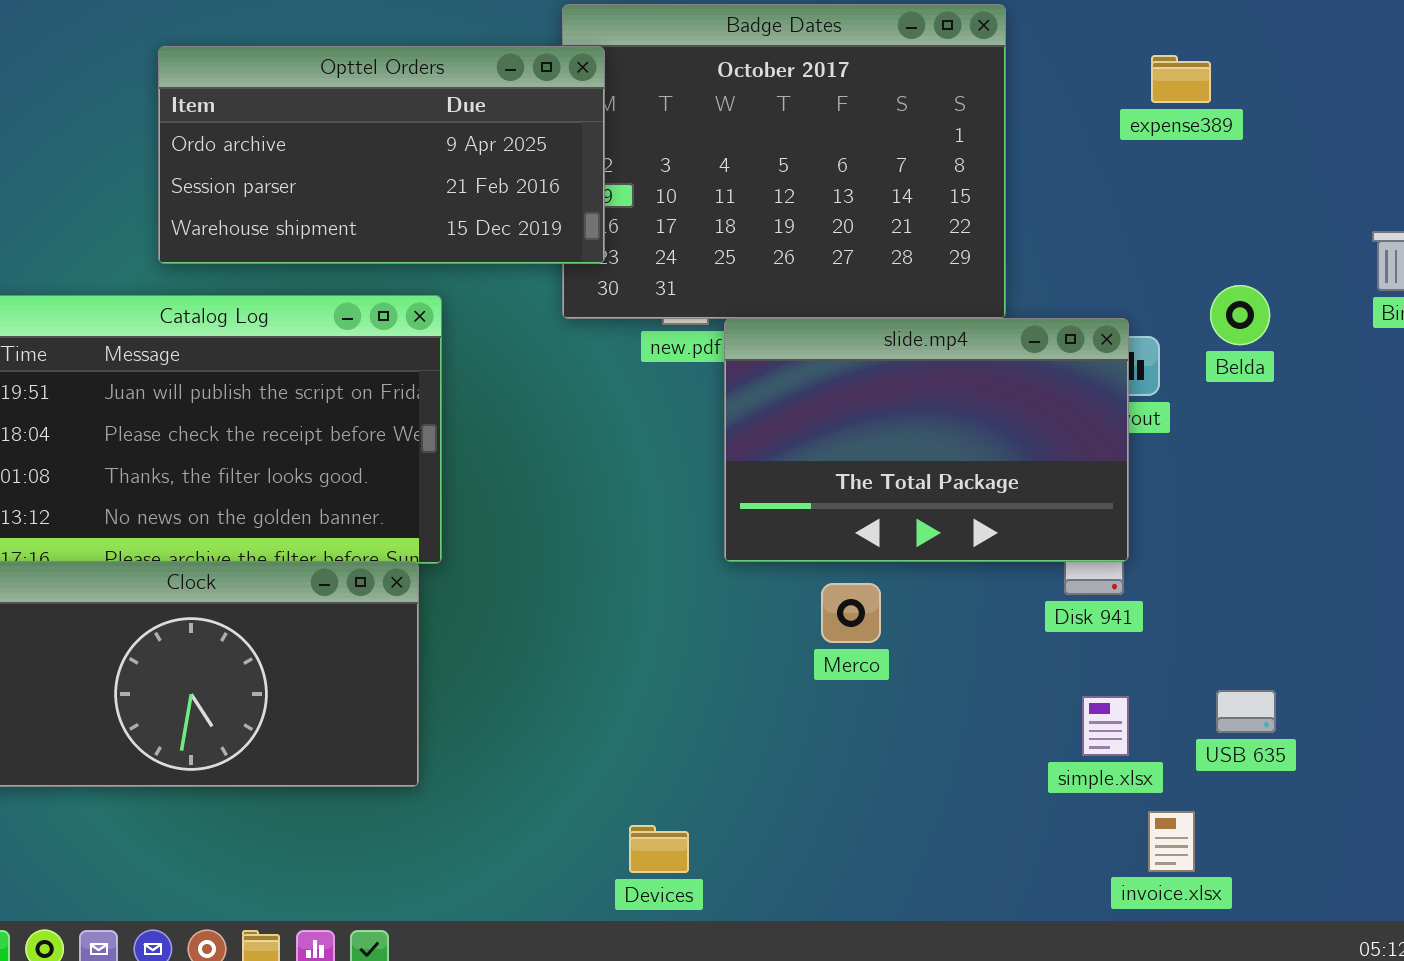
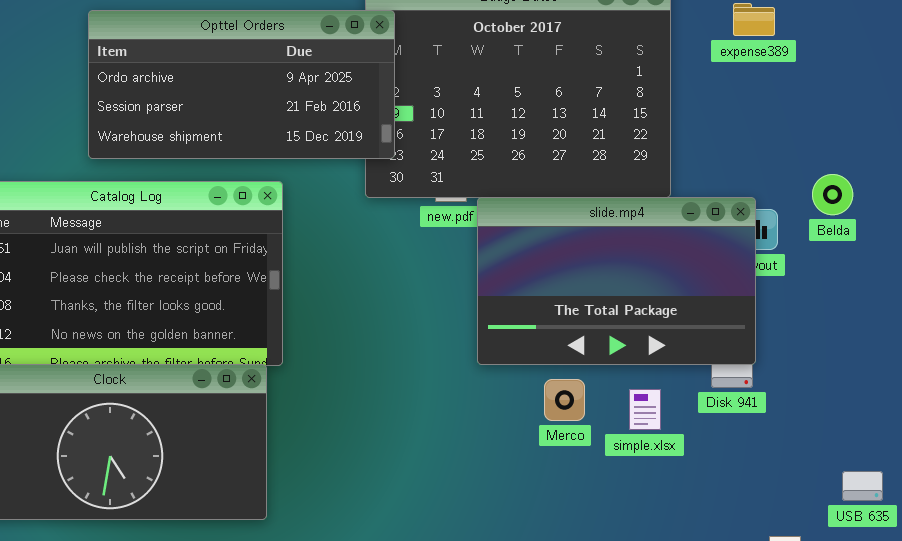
expense389: [1151,55,1211,103] -> [733,3,775,36], moved
USB 635: [1216,690,1276,733] -> [842,471,883,501], moved
simple.xlsx: [1082,696,1129,756] -> [629,389,661,430], moved

